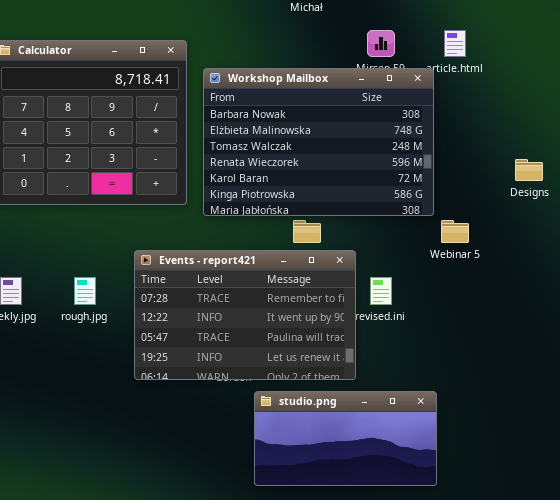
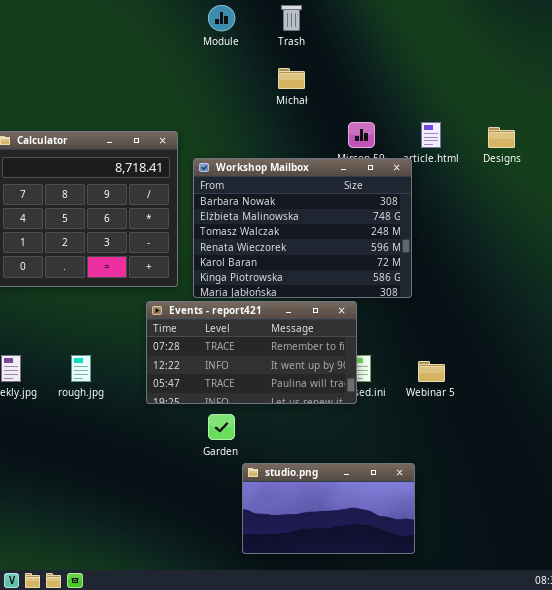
Designs: [515,159,543,181] -> [488,127,515,148], moved
Webinar 5: [441,220,469,243] -> [418,361,445,382], moved
Events - report421: [134,250,356,380] -> [146,301,357,404], moved, resized

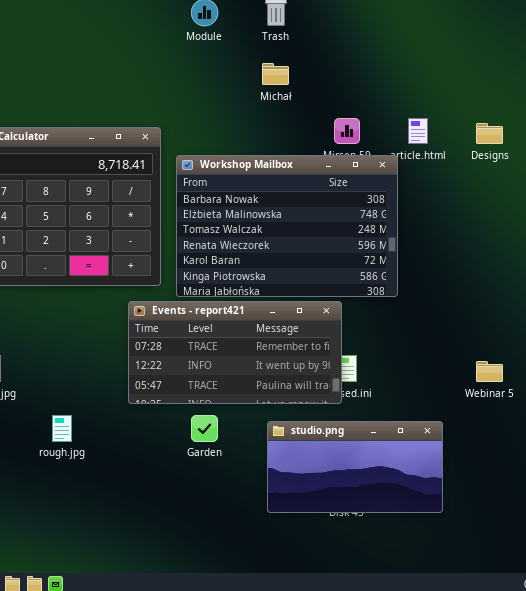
rough.jpg: [71,355,91,382] -> [52,415,72,442], moved
Webinar 5: [418,361,445,382] -> [476,361,503,382], moved
studio.png: [242,463,415,554] -> [267,421,443,513], moved

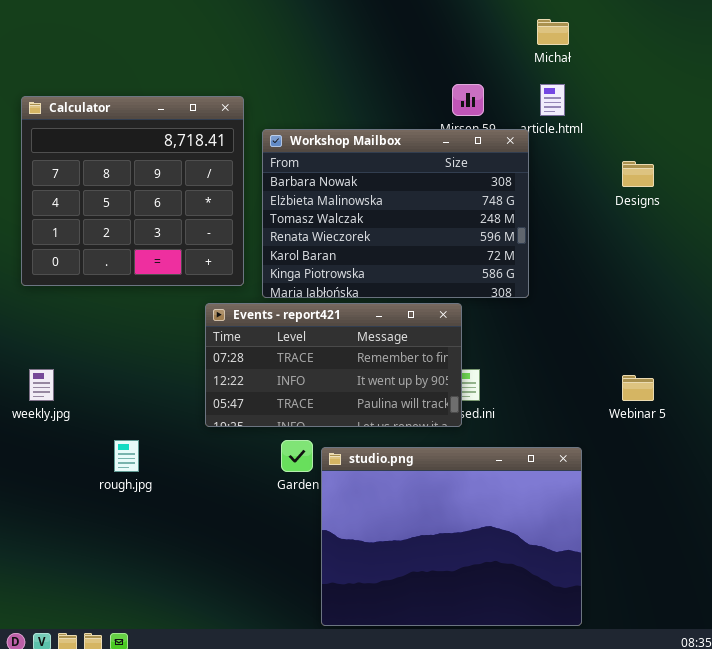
Michał: [262,63,289,85] -> [537,19,569,45], moved
Designs: [476,123,503,144] -> [622,161,654,187], moved
studio.png: [267,421,443,513] -> [321,447,582,626], resized

